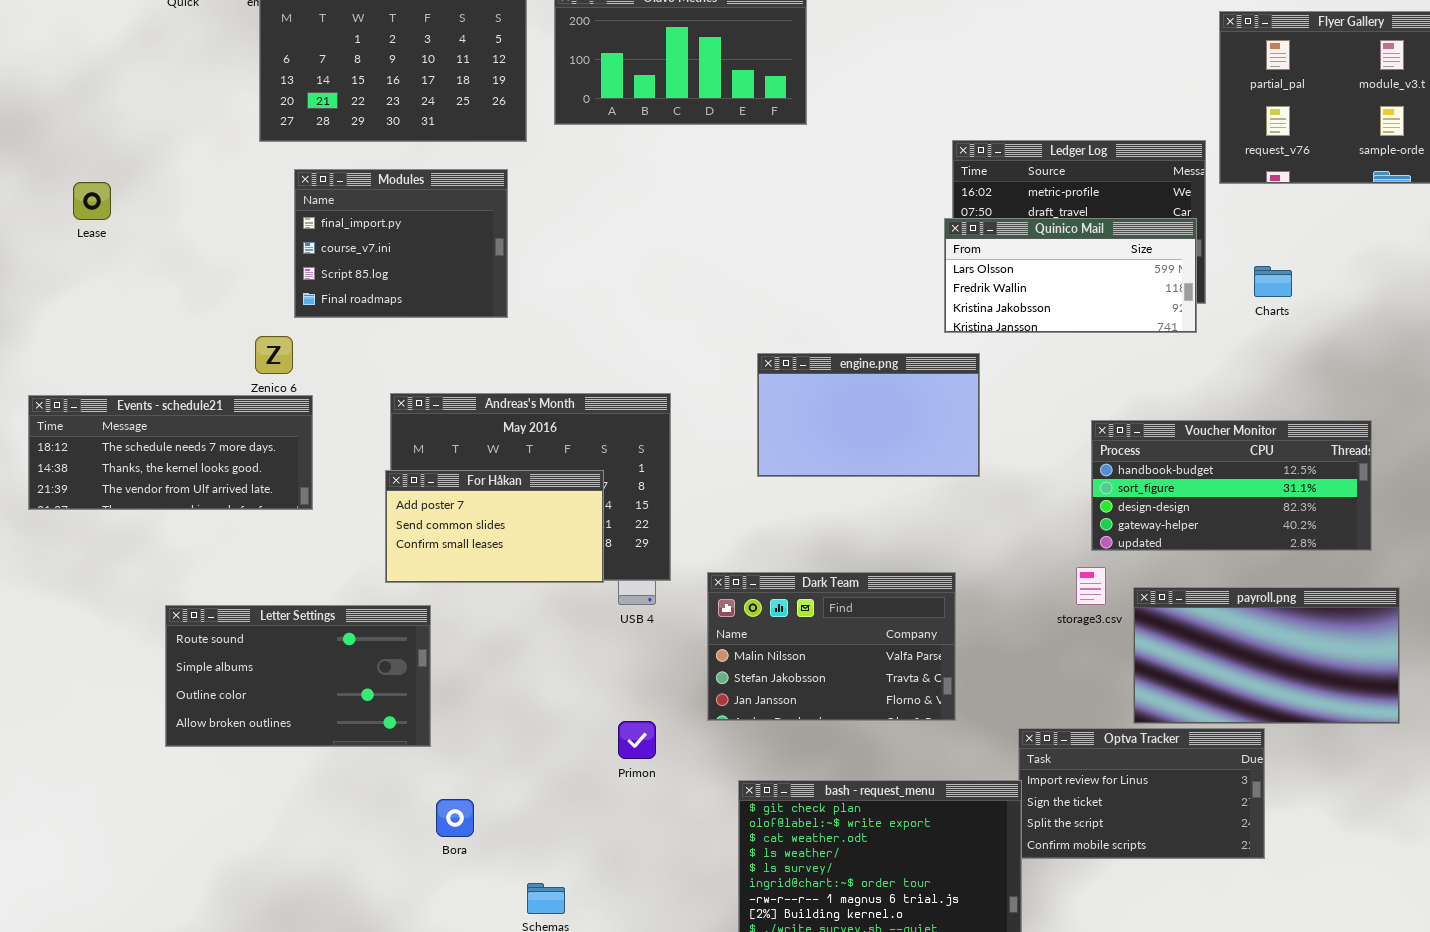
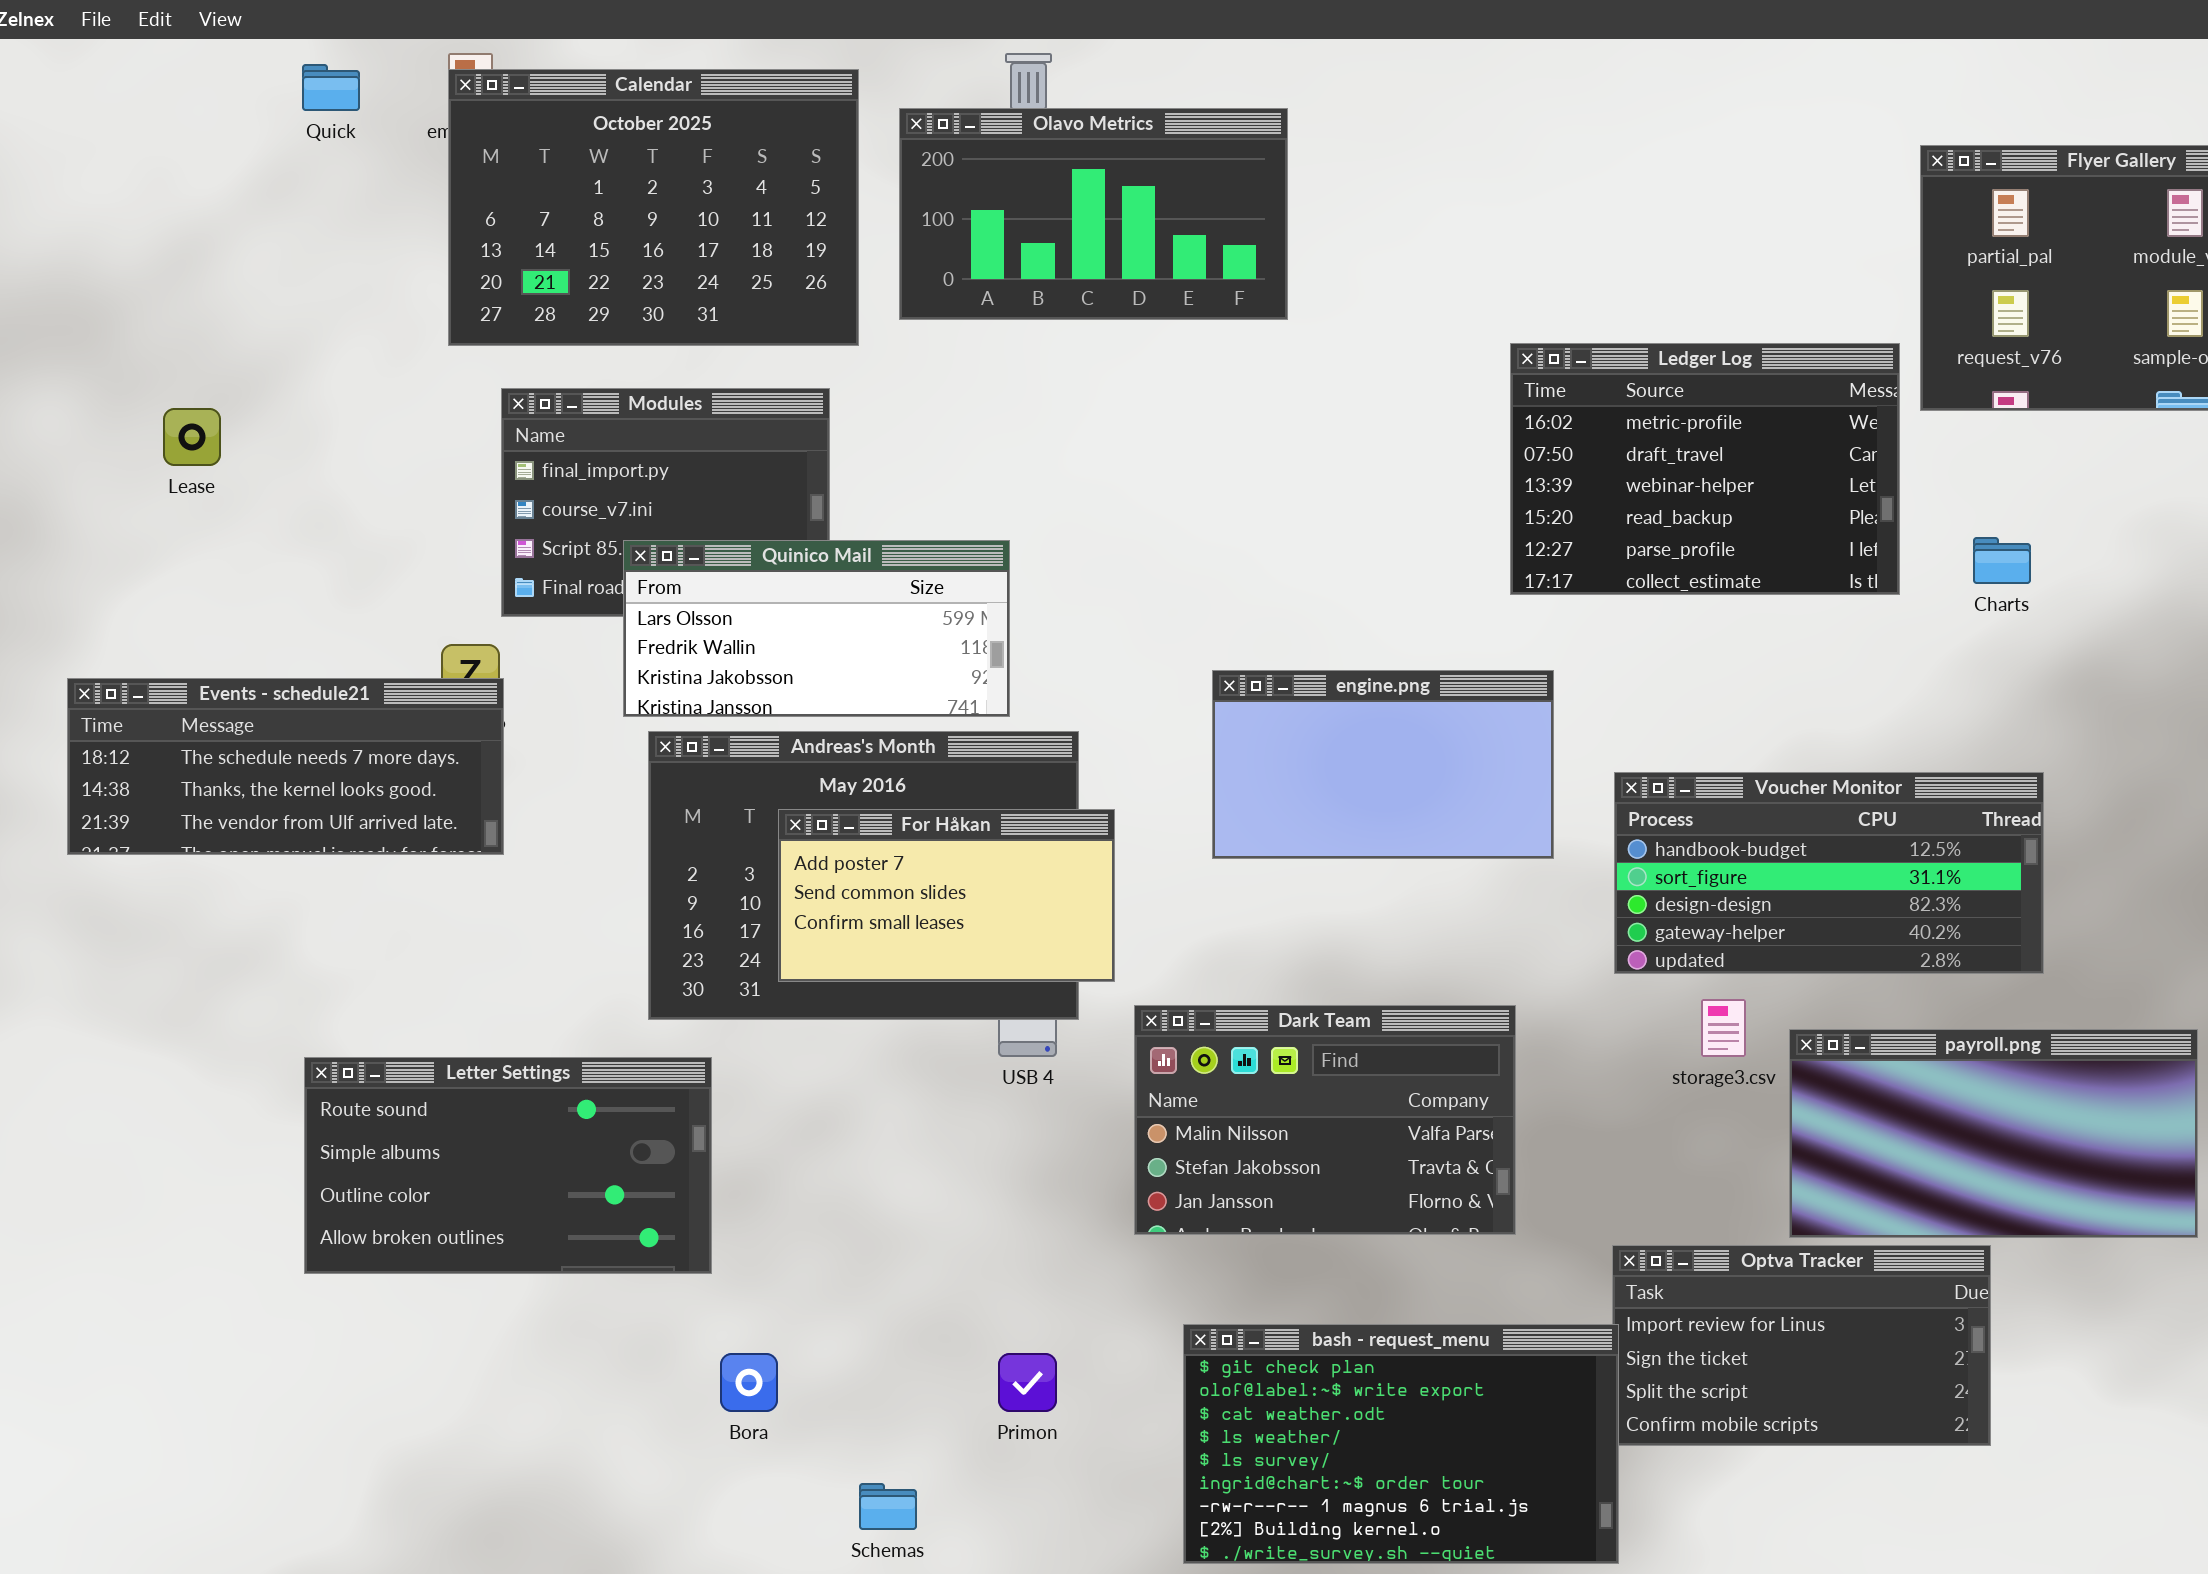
Quinico Mail: [944,218,1197,333] -> [623,540,1010,717], moved
Events - schedule21: [28,395,313,510] -> [67,678,504,855], moved
Voucher Monitor: [1091,420,1372,551] -> [1614,772,2044,974], moved
For Håkan: [385,470,604,583] -> [778,809,1115,982], moved
Primon: [618,721,656,759] -> [998,1353,1057,1412], moved

